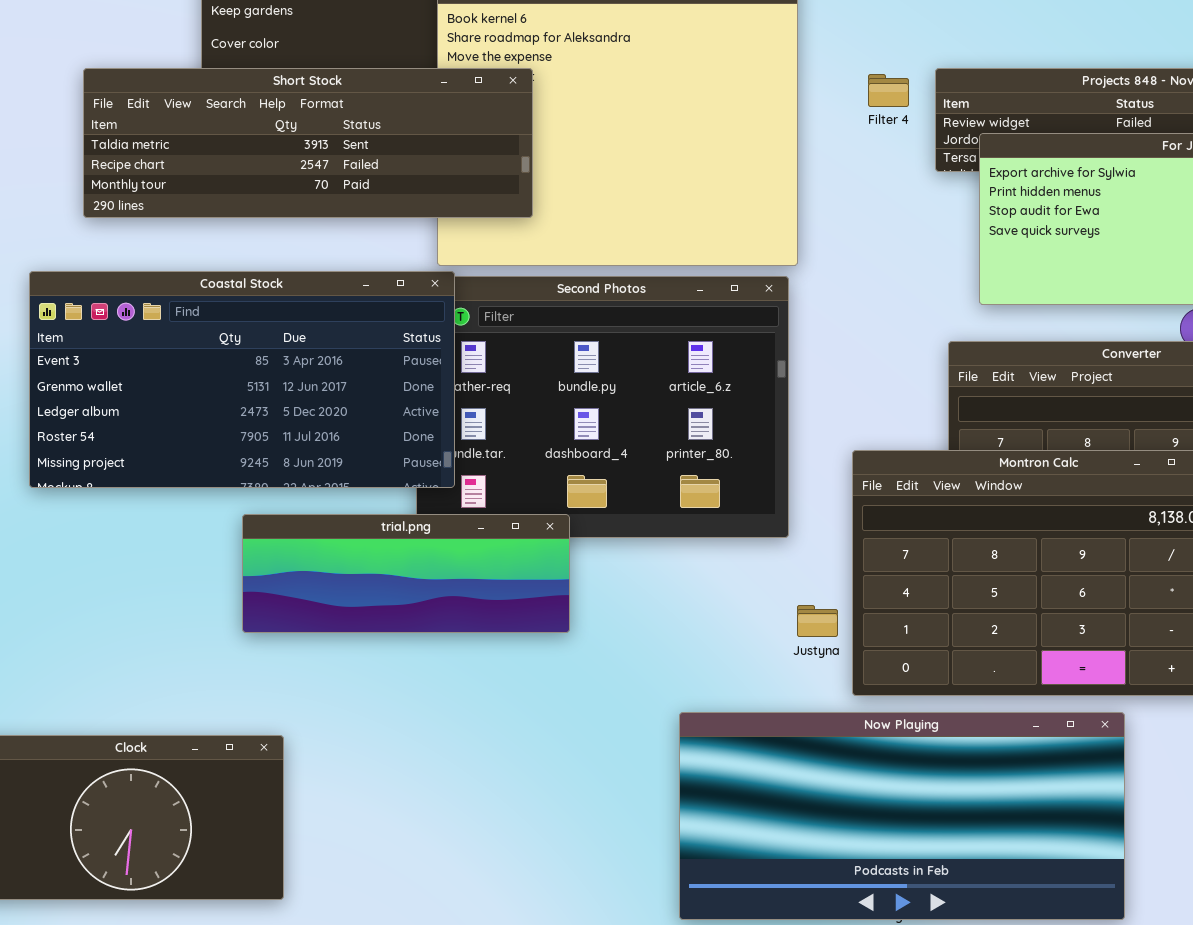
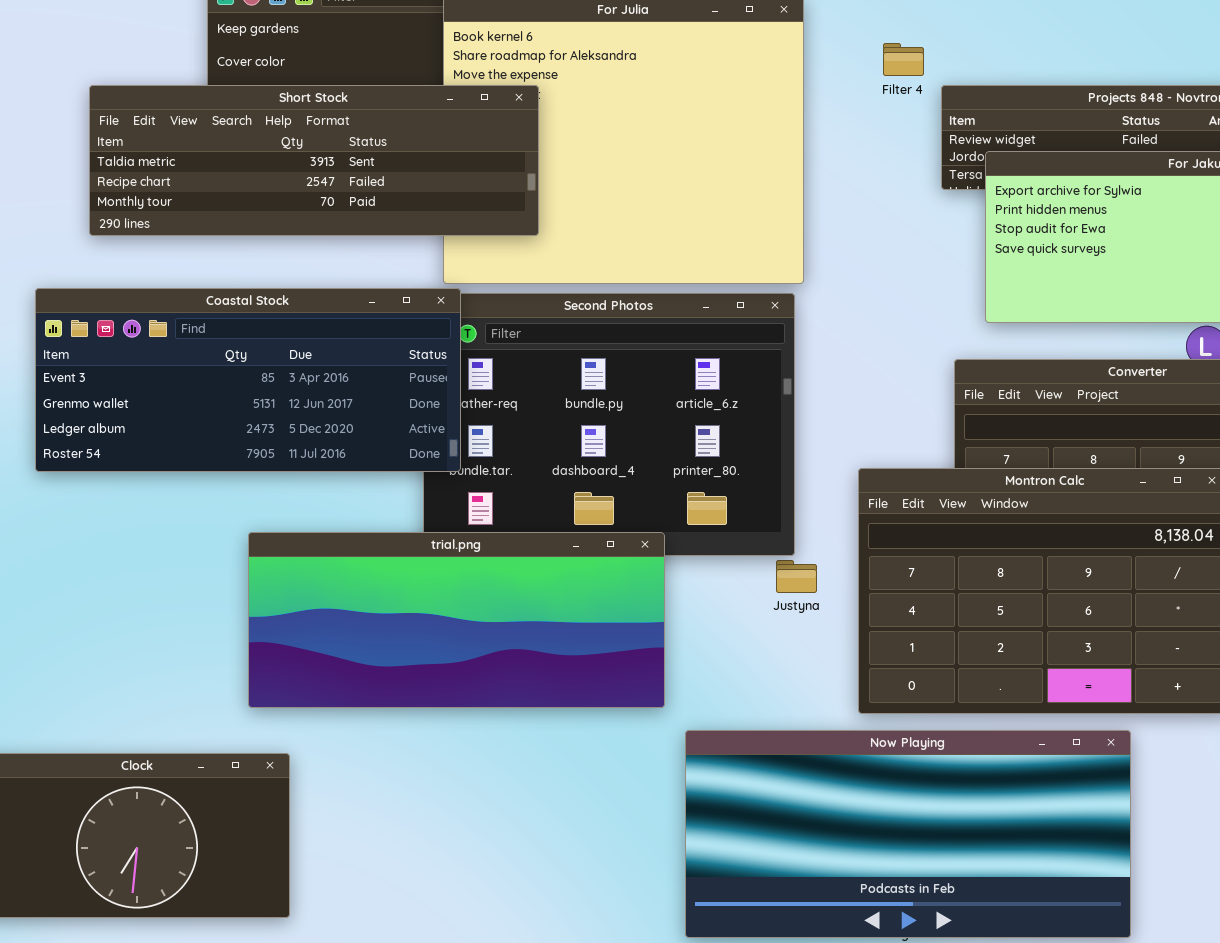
Filter 4: [868,74,909,107] -> [883,43,924,76], moved
Coastal Stock: [29,271,455,488] -> [35,288,461,472], resized
trial.png: [242,514,570,633] -> [248,532,665,708], resized
Justyna: [797,605,838,637] -> [776,560,817,593], moved

